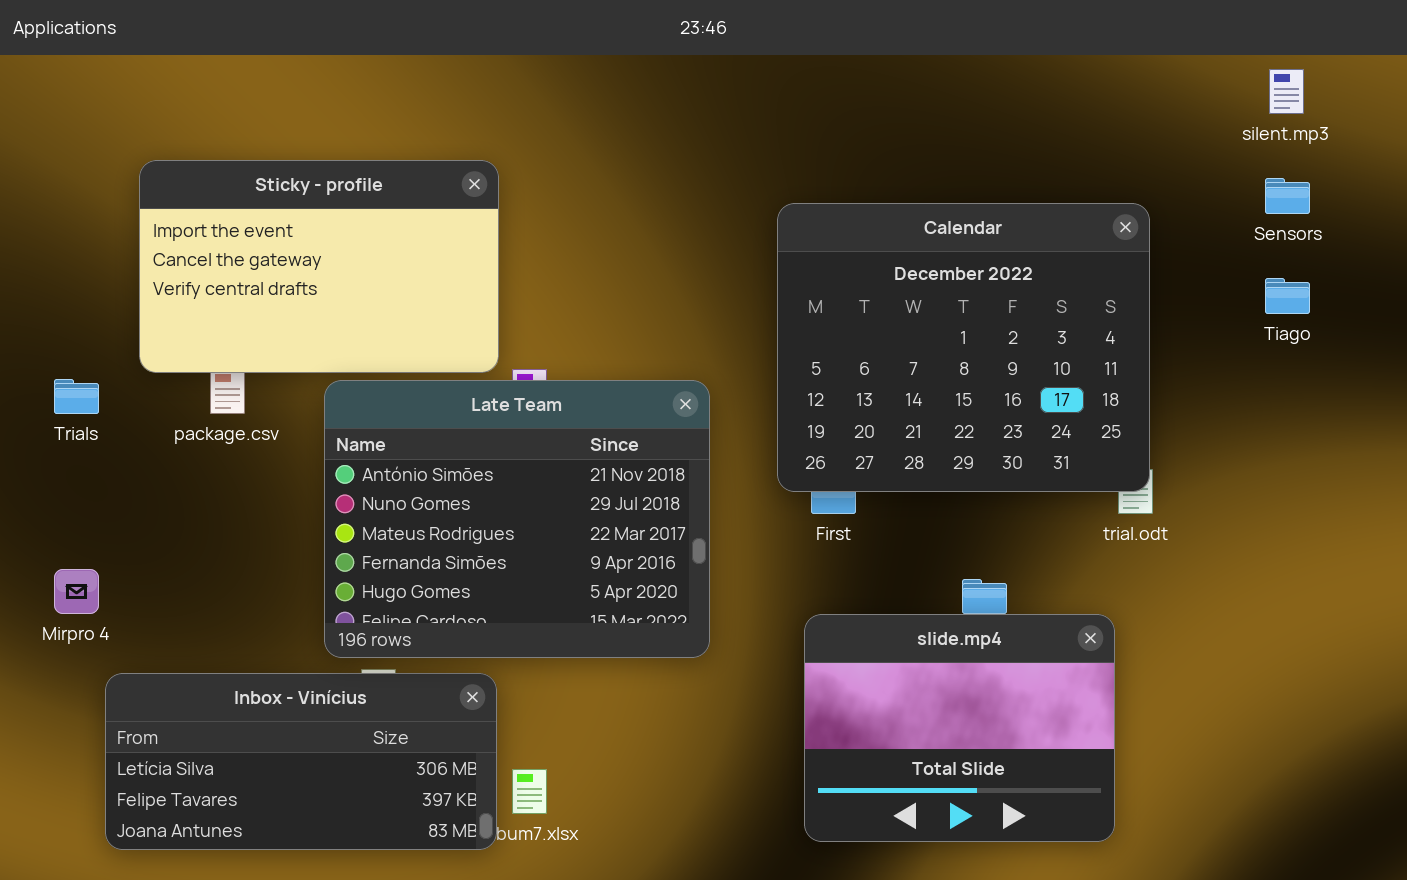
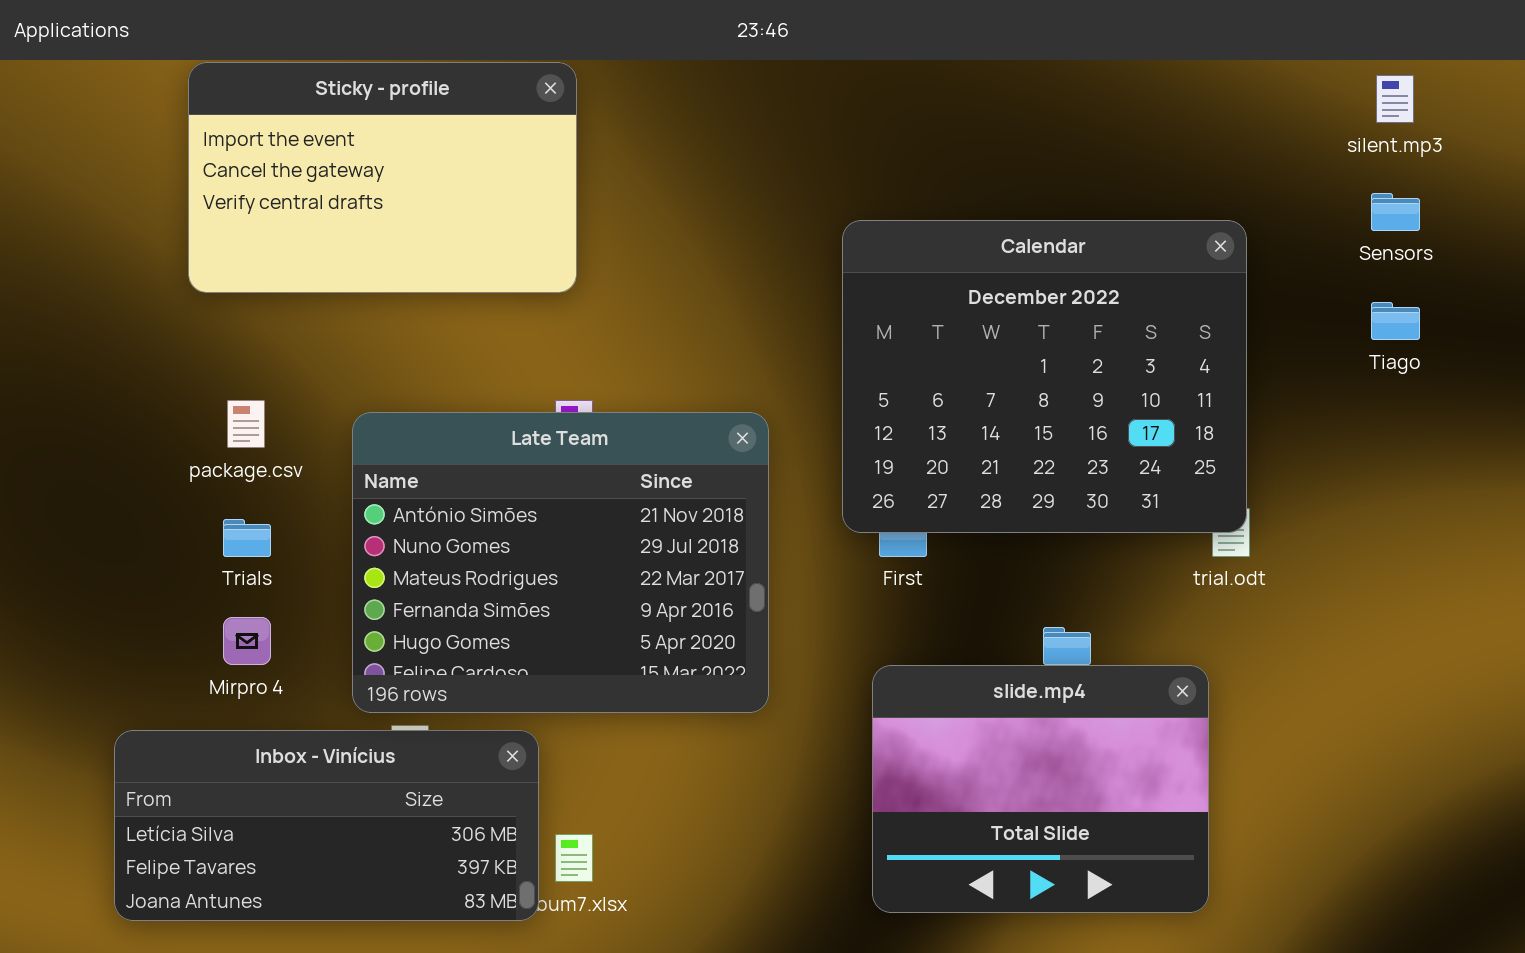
Sticky - profile: [139,160,499,373] -> [188,62,577,293], moved
Trials: [54,379,99,414] -> [223,519,271,557], moved
Mirpro 4: [54,569,99,614] -> [223,617,271,665], moved

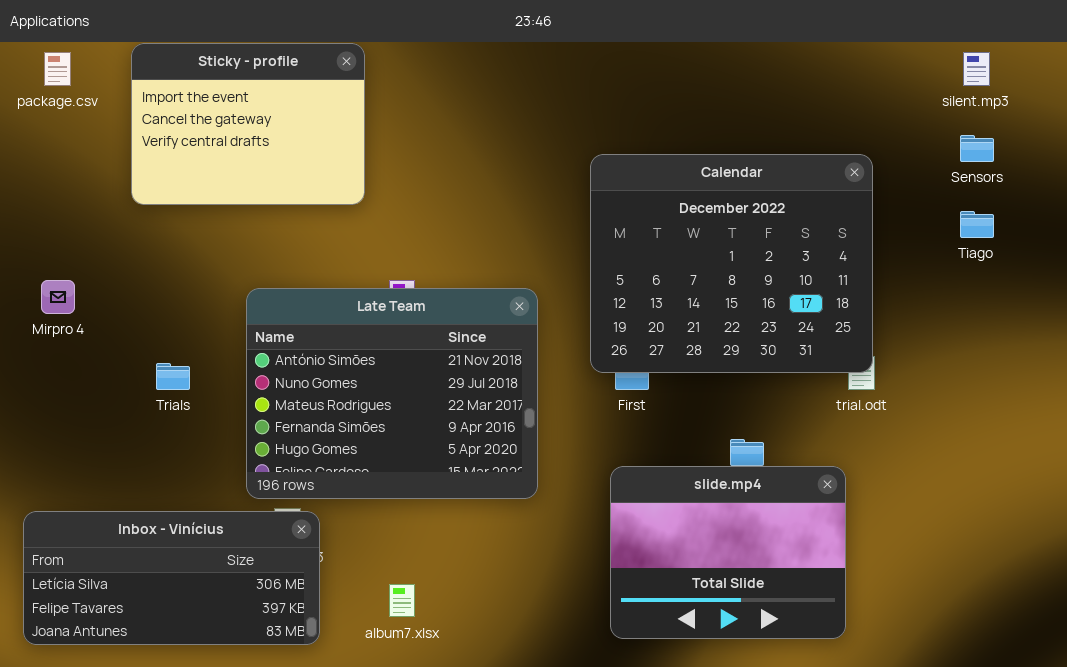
Sticky - profile: [188,62,577,293] -> [131,43,365,205], resized
package.csv: [227,400,265,448] -> [44,52,71,86], moved
Mirpro 4: [223,617,271,665] -> [41,280,75,314], moved
Inbox - Vinícius: [114,730,539,921] -> [23,511,320,645], moved

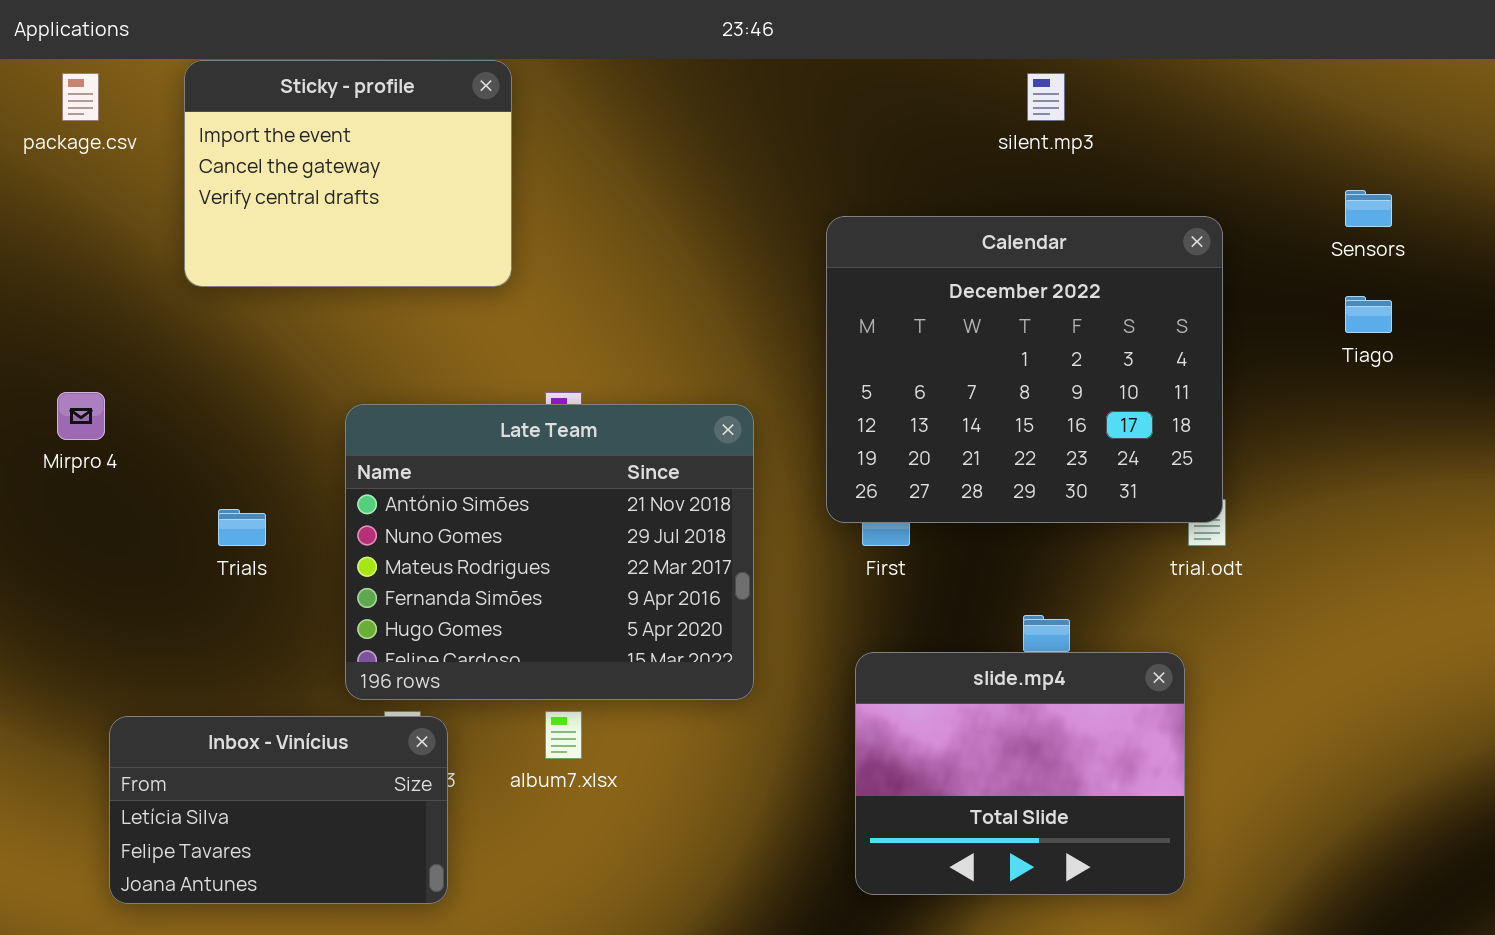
silent.mp3: [963,52,990,86] -> [1027,73,1065,121], moved
Inbox - Vinícius: [23,511,320,645] -> [109,716,448,904], resized
album7.xlsx: [389,584,415,617] -> [545,711,582,759], moved

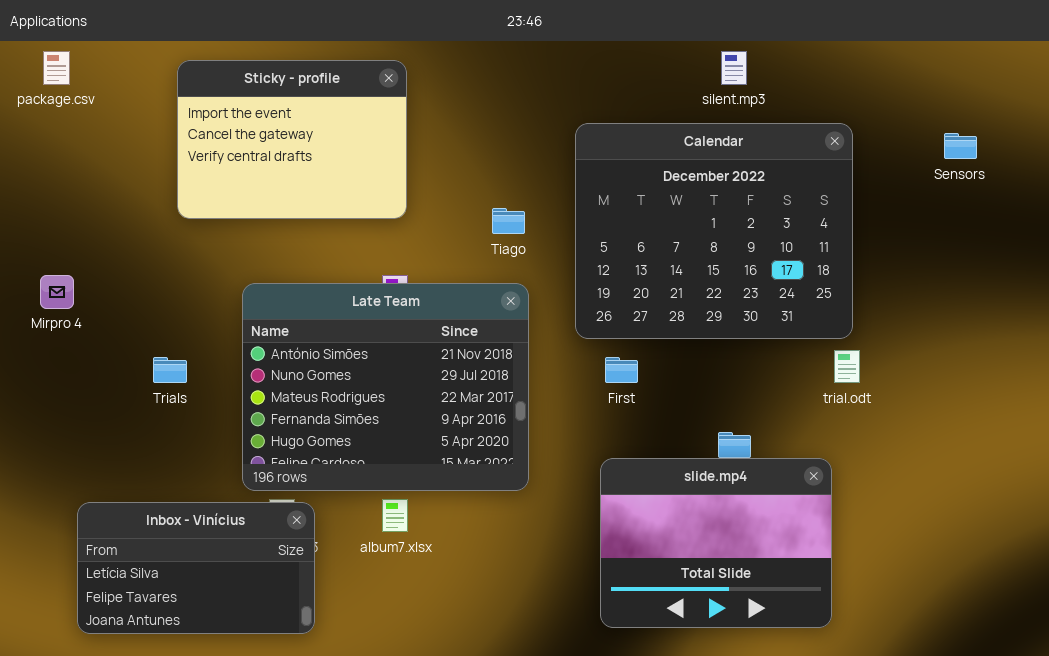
Sticky - profile: [184,60,512,287] -> [177,60,407,219], moved
Calendar: [826,216,1223,523] -> [575,123,853,339], moved
Tiago: [1345,296,1392,333] -> [492,208,525,234], moved

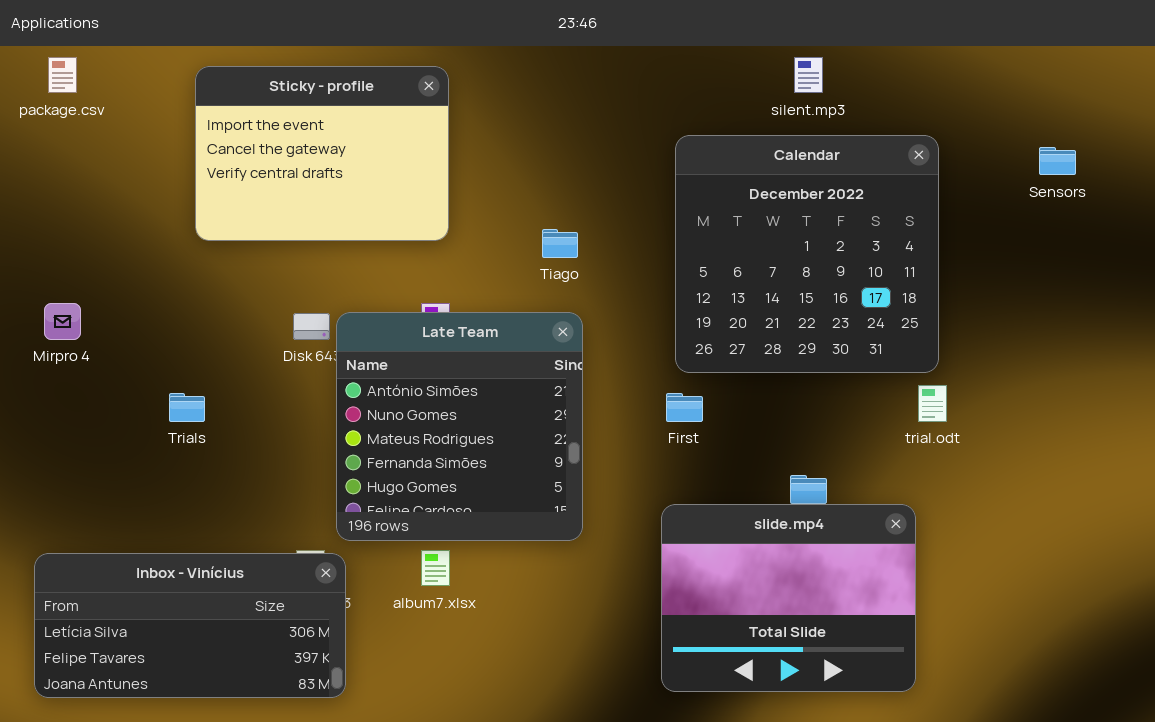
Calendar: [575,123,853,339] -> [675,135,939,373], resized
Late Team: [242,283,529,491] -> [336,312,583,541], resized
Inbox - Vinícius: [77,502,315,634] -> [34,553,346,698], resized

